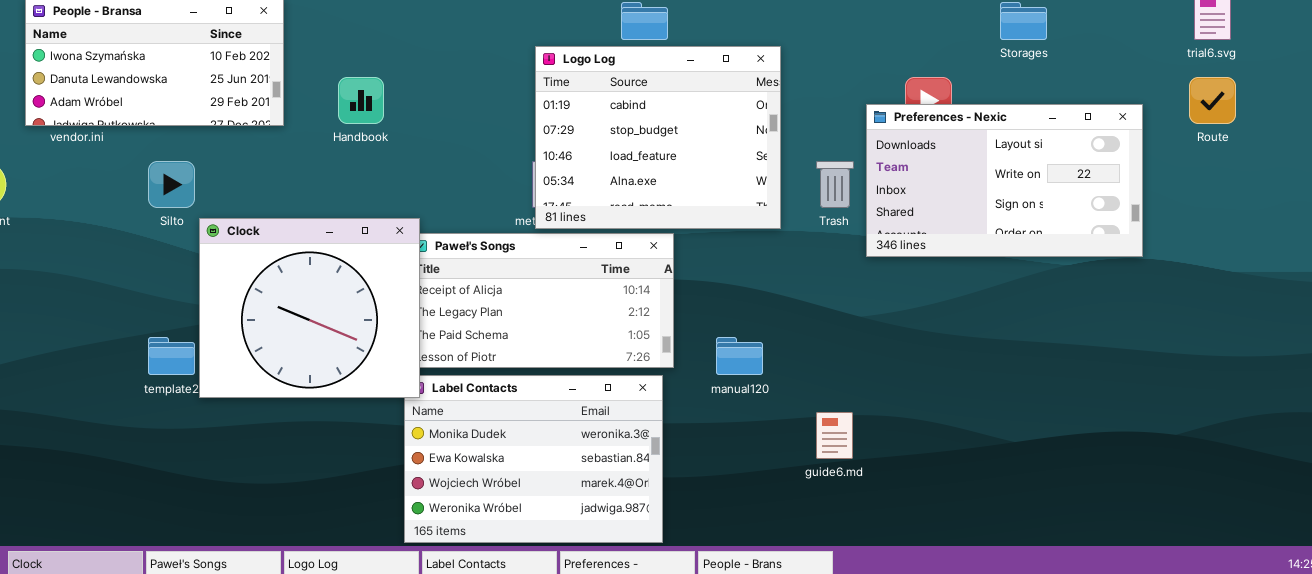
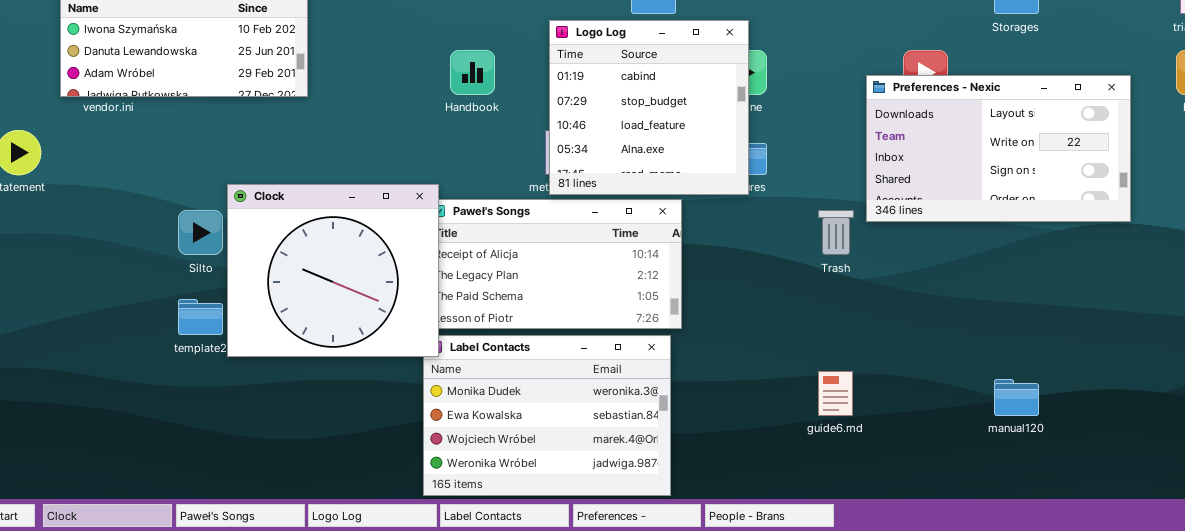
Logo Log: [535,46,781,229] -> [549,20,749,195], resized
Handbook: [338,77,384,124] -> [450,50,495,95], moved
Silto: [148,161,195,208] -> [178,210,223,255], moved
Trash: [816,161,854,208] -> [818,210,854,255], moved
manual120: [716,337,763,375] -> [994,379,1039,416], moved

